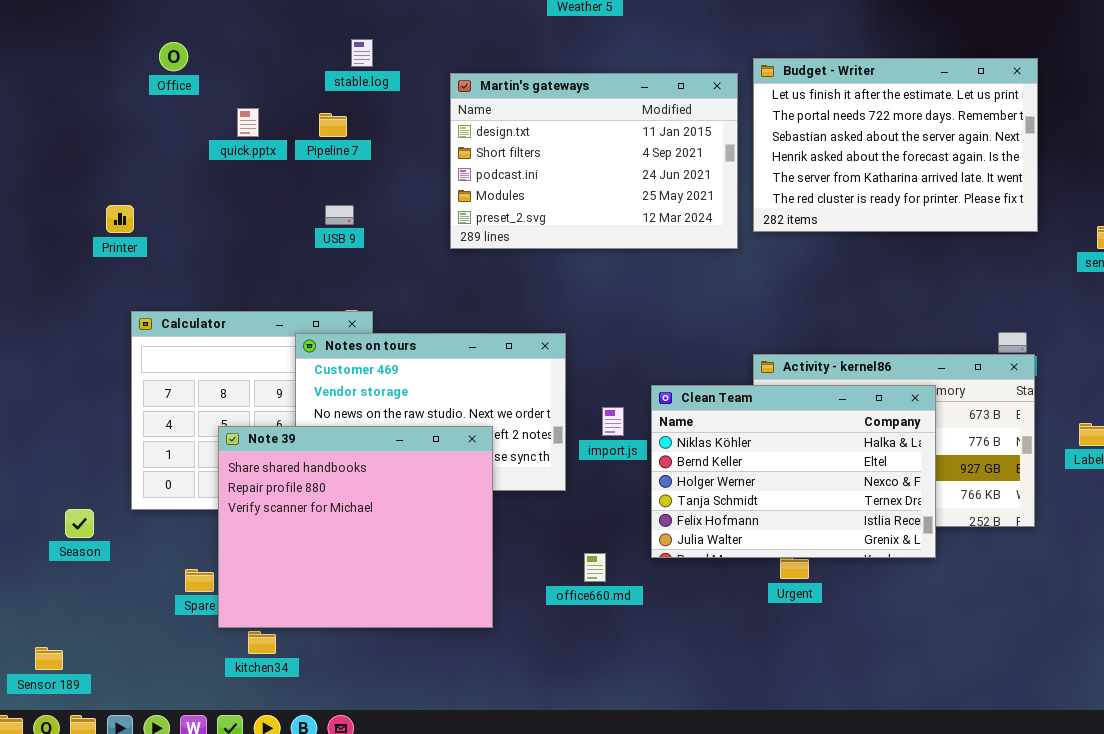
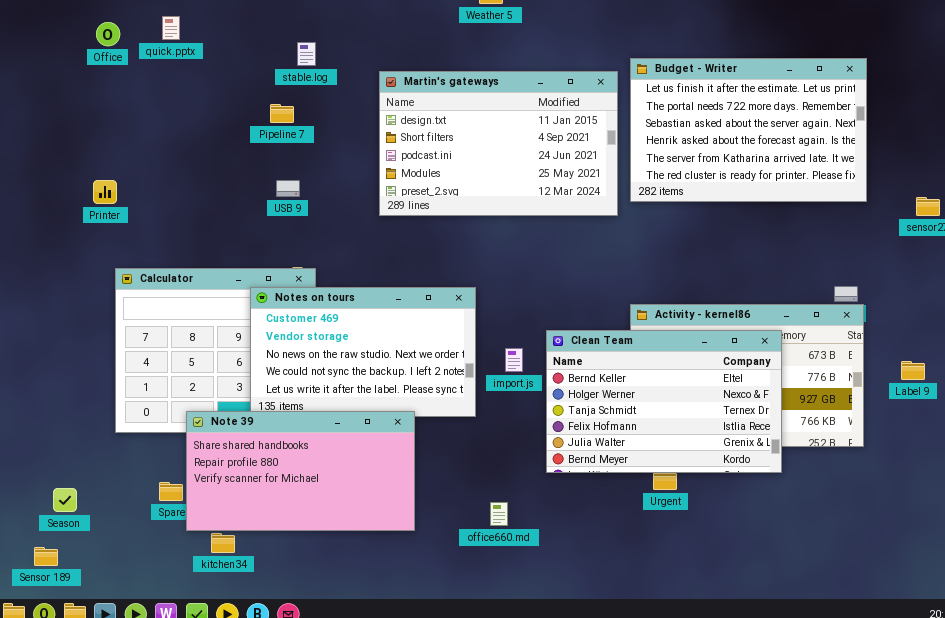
Office: [159,42,188,71] -> [96,22,120,46], moved
quick.pptx: [237,108,259,137] -> [162,16,180,40], moved
Clean Team: [651,385,936,558] -> [546,330,782,473], scrolled down 1 row
Note 39: [218,426,493,628] -> [186,411,415,531], resized
Season: [65,509,94,538] -> [53,488,77,512], moved
office660.md: [584,553,606,582] -> [490,502,508,526], moved

